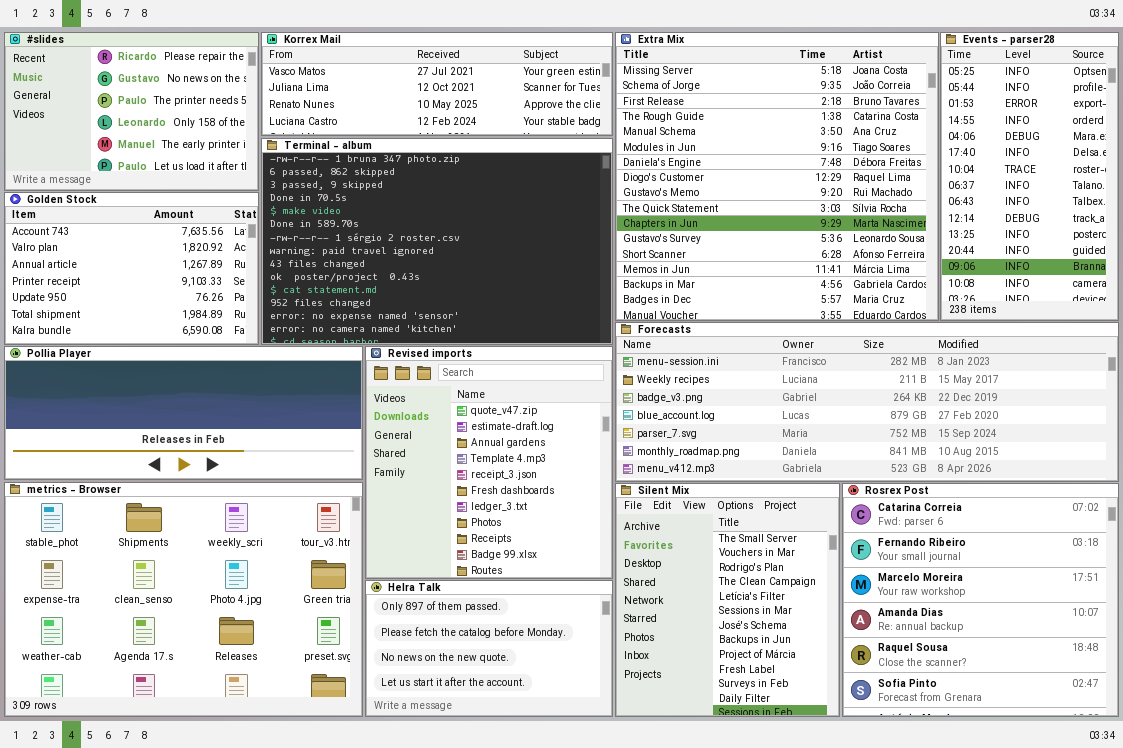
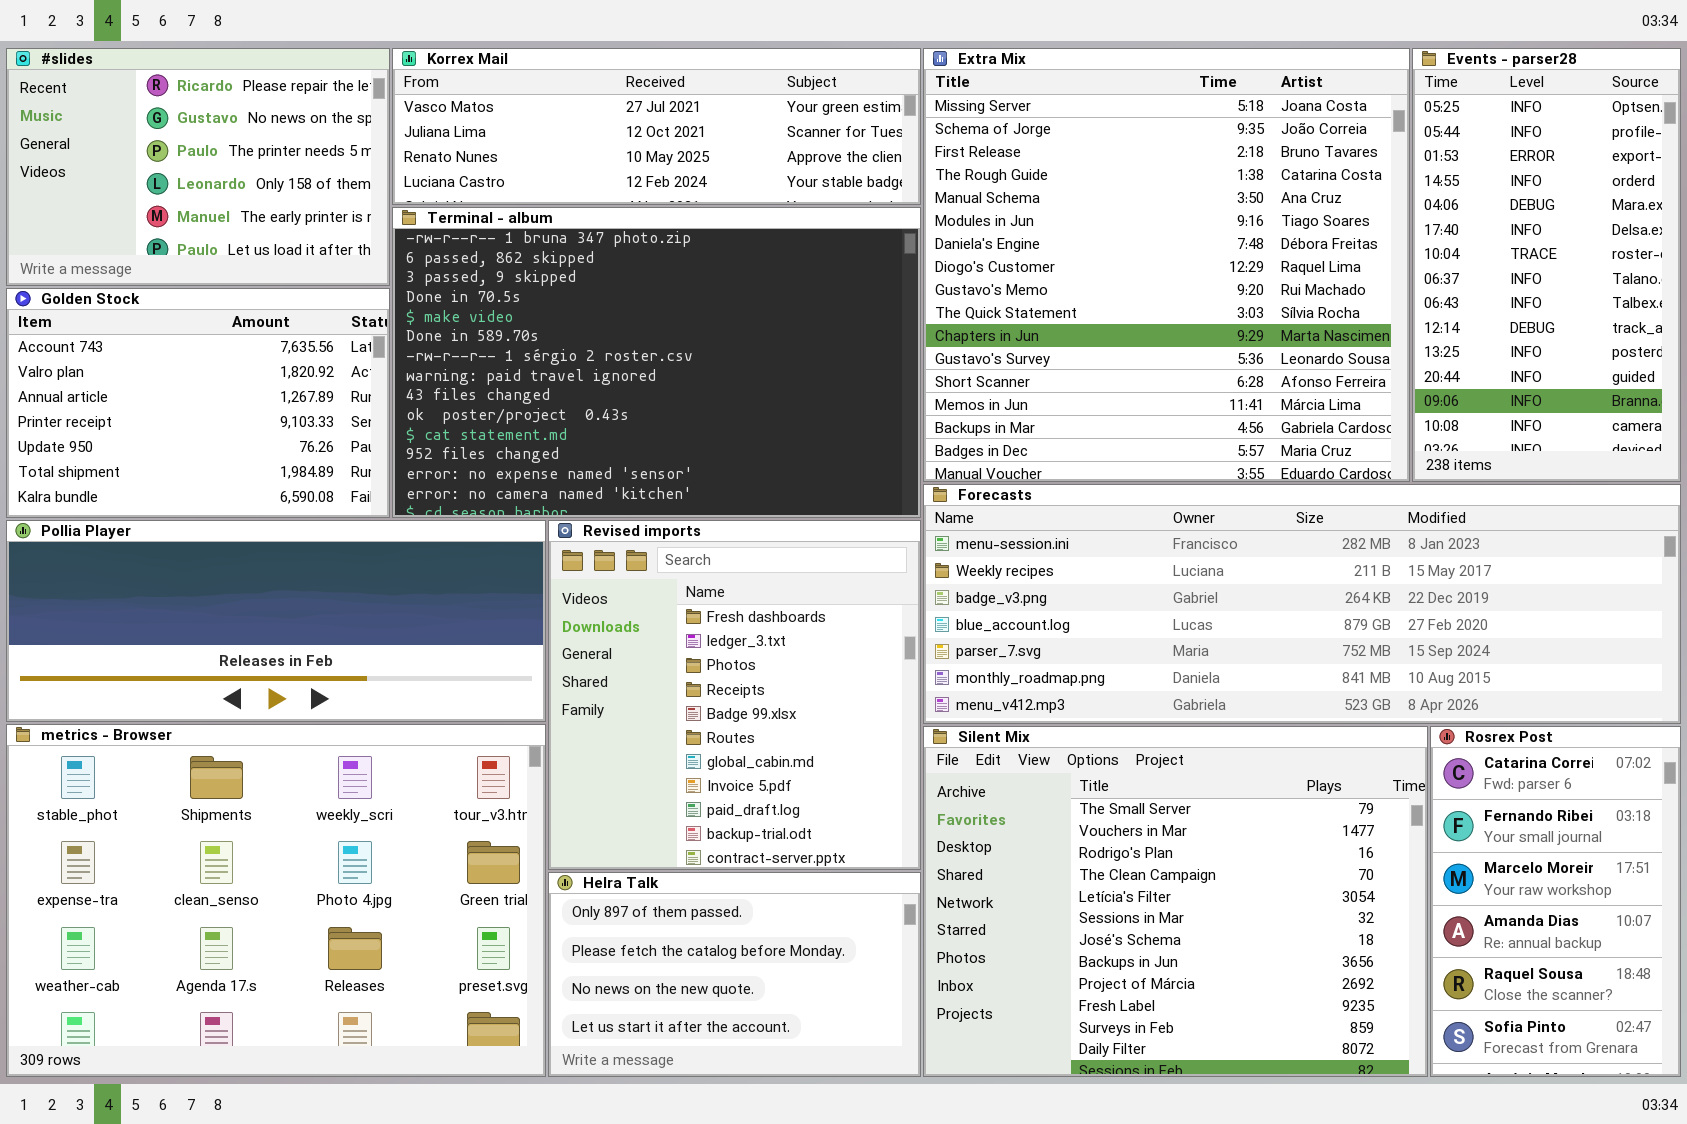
Revised imports: [365,346,613,579] -> [548,520,921,870], scrolled down 5 rows
Silent Mix: [615,483,840,717] -> [923,726,1428,1077], resized
Rosrex Post: [842,483,1119,717] -> [1430,726,1681,1077], resized

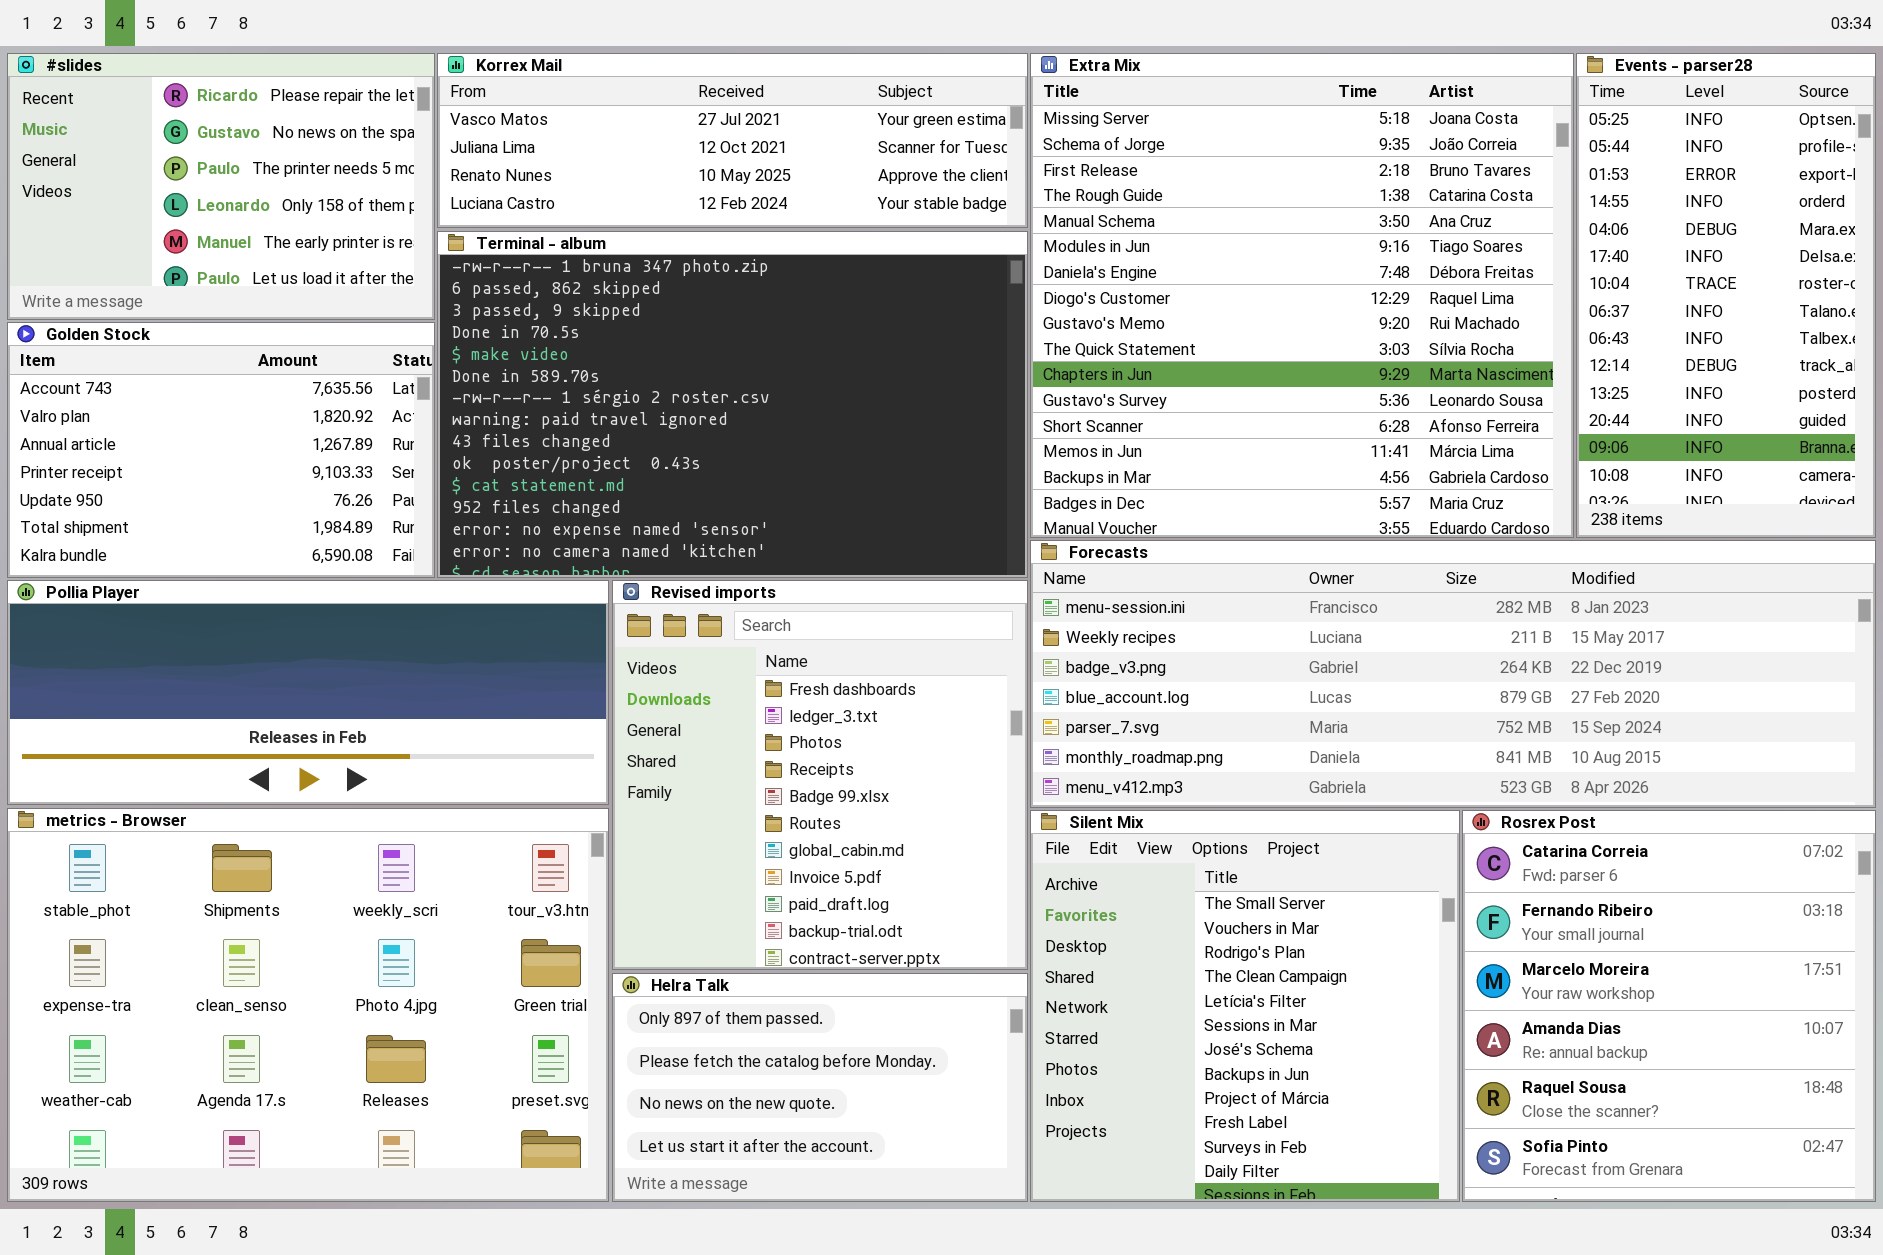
Silent Mix: [923,726,1428,1077] -> [1030,810,1460,1202], resized
Rosrex Post: [1430,726,1681,1077] -> [1462,810,1876,1202], resized

